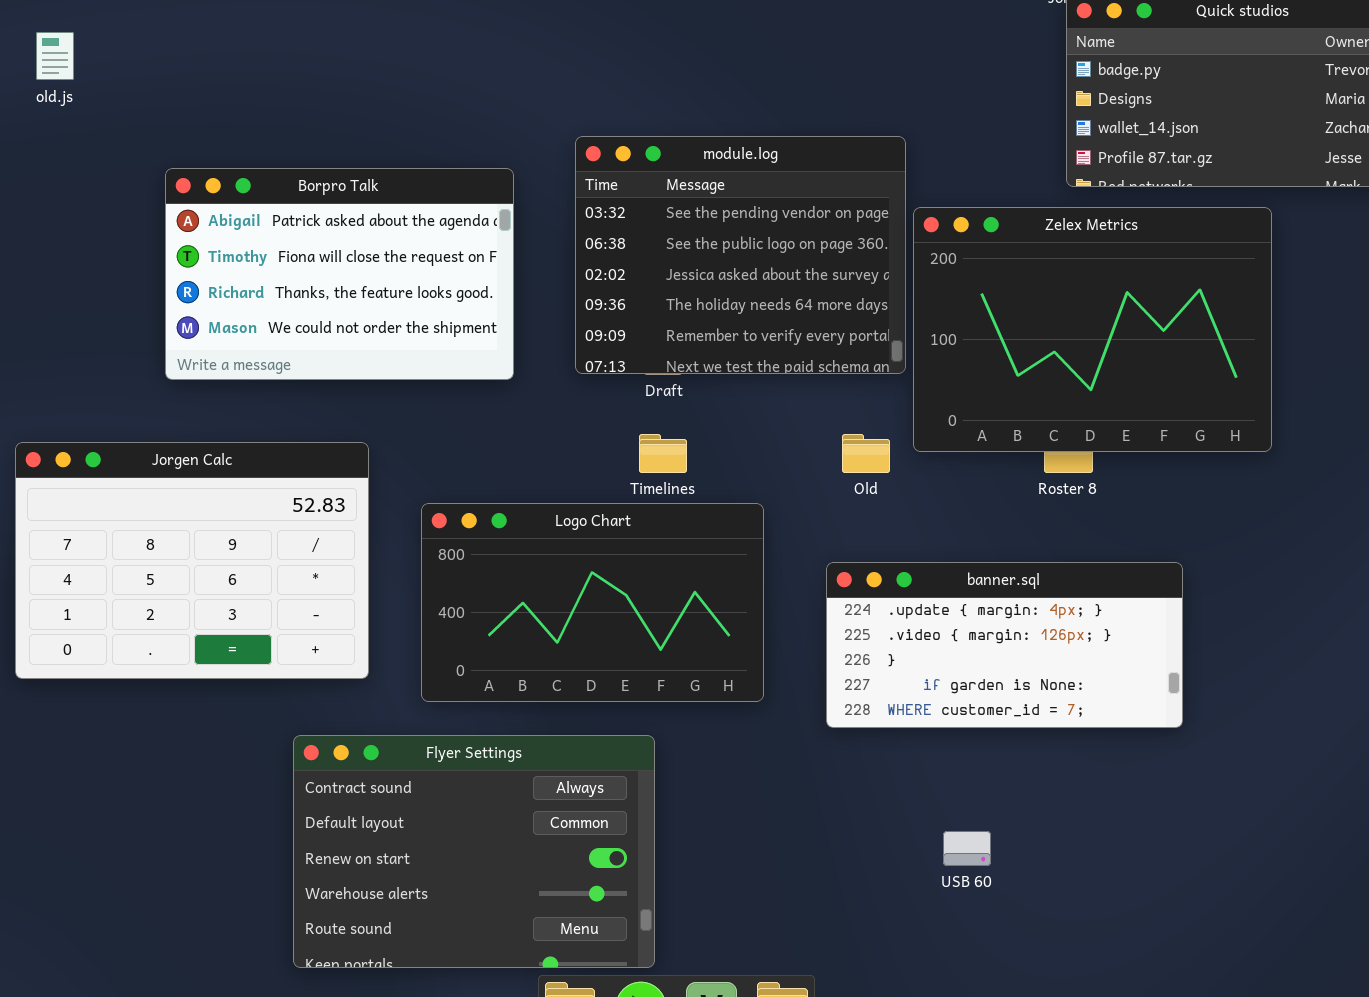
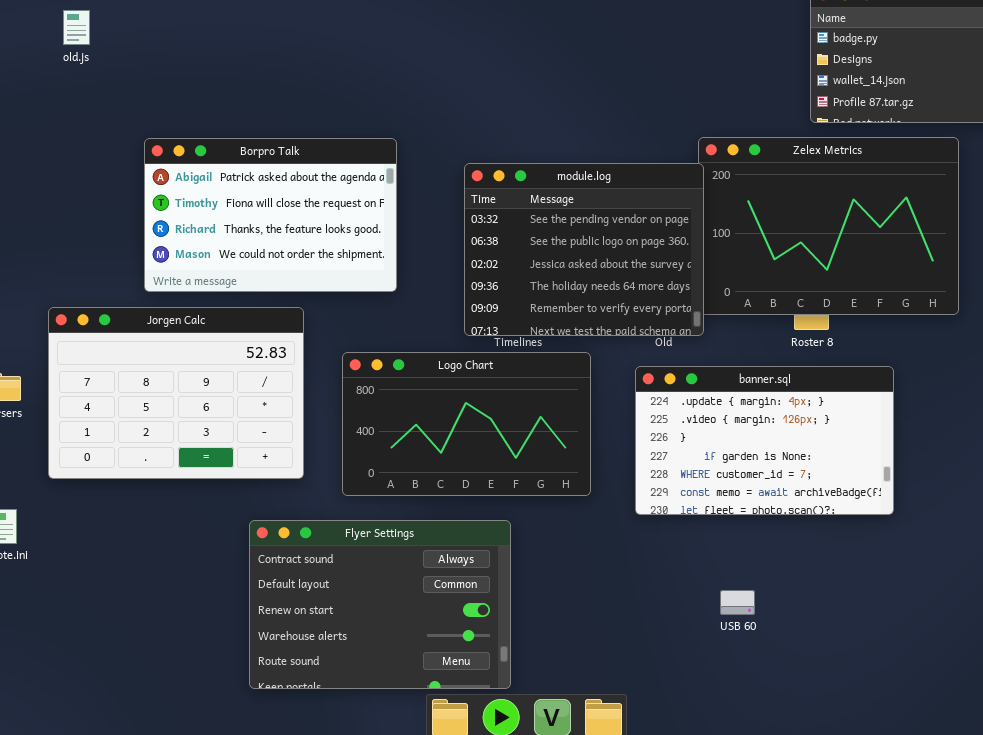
module.log: [575,136,906,374] -> [464,163,704,336], moved
Borpro Talk: [165,168,514,380] -> [144,138,397,292], moved
banner.sql: [826,562,1183,728] -> [635,366,894,515], resized

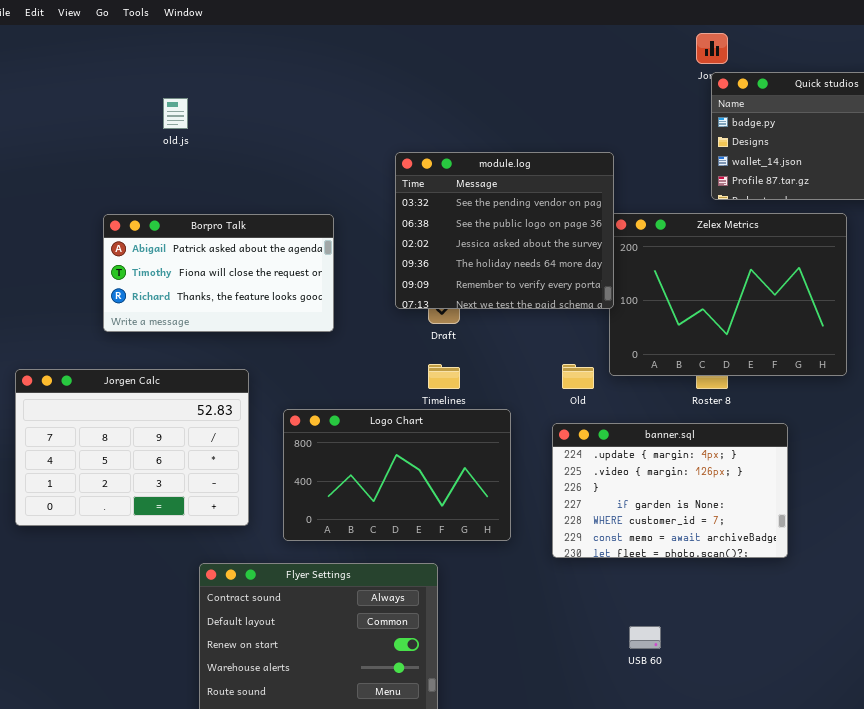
old.js: [63,10,90,45] -> [163,98,188,129], moved
Borpro Talk: [144,138,397,292] -> [103,214,334,332], resized
module.log: [464,163,704,336] -> [395,152,614,309], moved

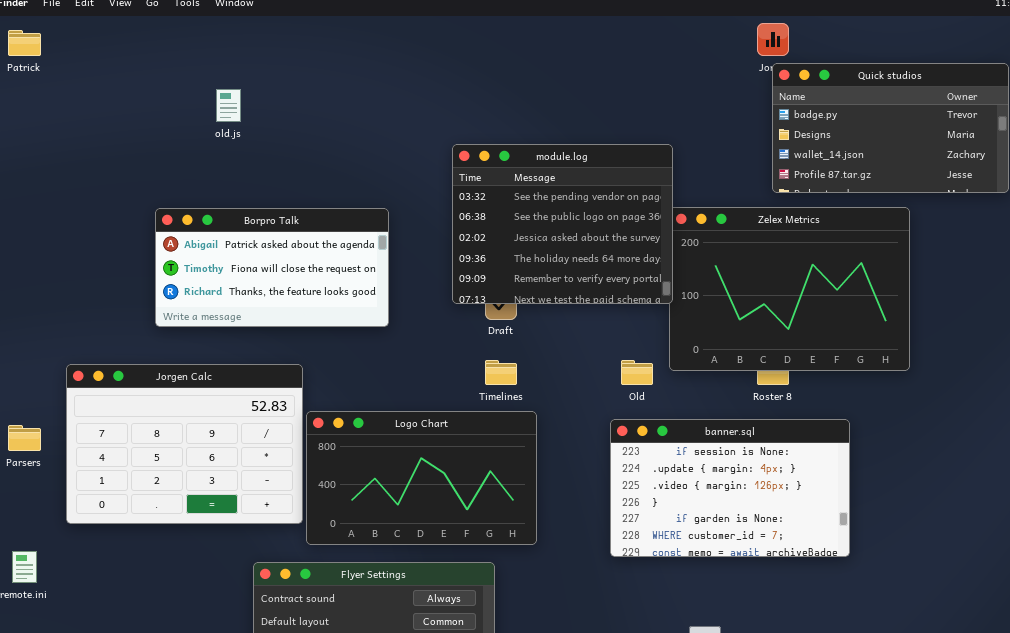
Logo Chart: [283,409,511,541] -> [306,411,537,545], moved
banner.sql: [552,423,788,558] -> [610,419,850,557], scrolled up 1 row

